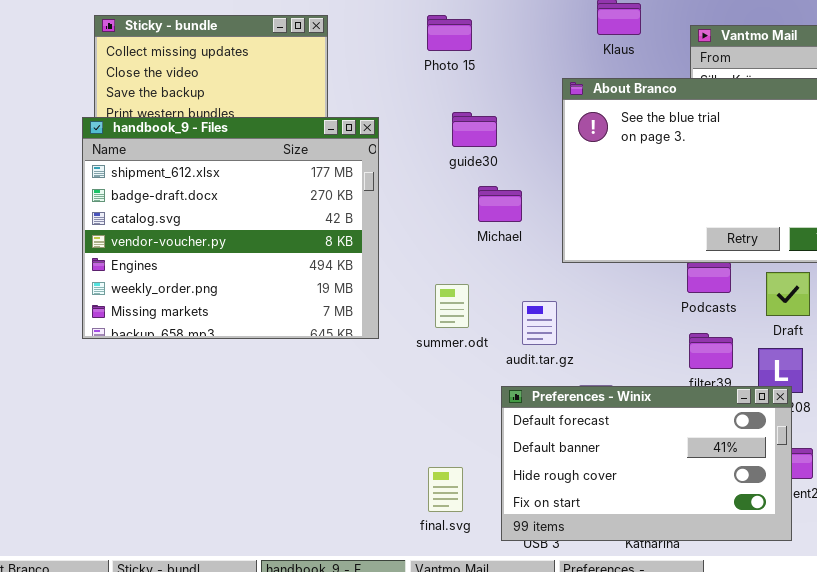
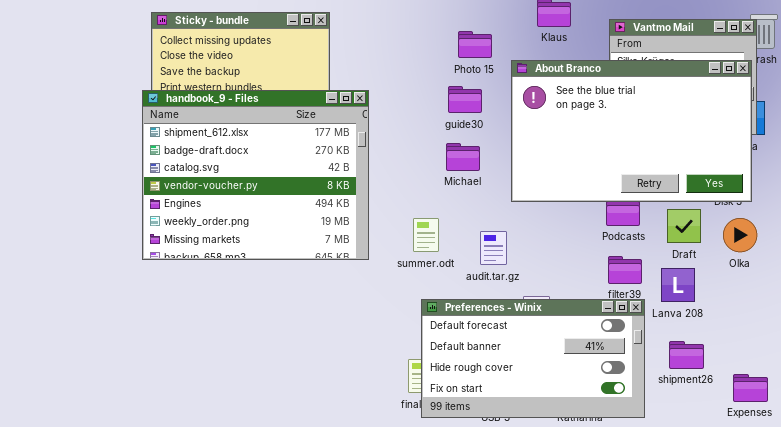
Photo 15: [427,15,472,51] -> [458,31,492,58], moved
guide30: [452,112,497,147] -> [448,86,482,113], moved
Preferences - Winix: [501,386,792,541] -> [421,299,645,418], moved

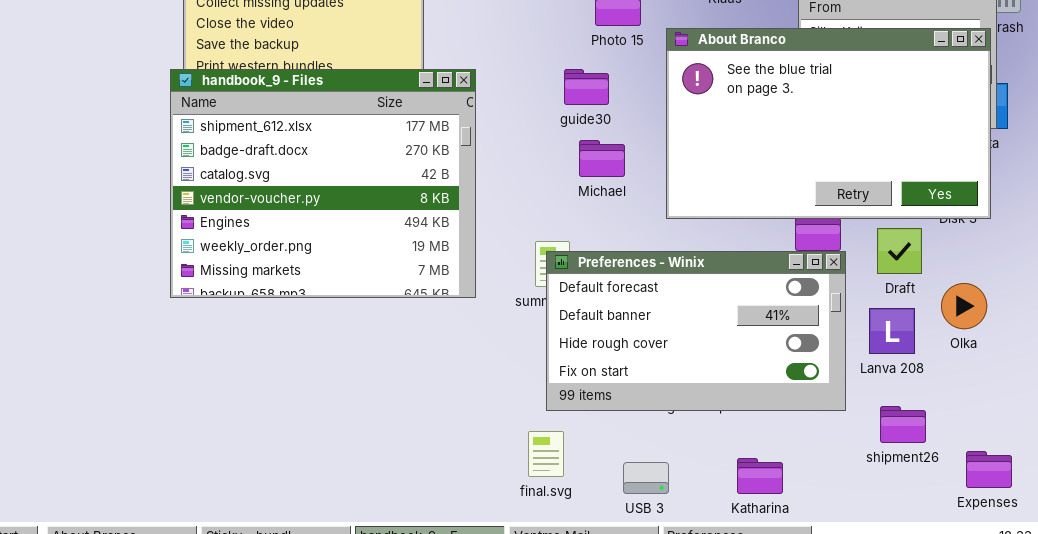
guide30: [448,86,482,113] -> [564,69,609,105], moved
Olka: [723,218,757,252] -> [941,283,987,329], moved
Preferences - Winix: [421,299,645,418] -> [546,251,846,411], moved

